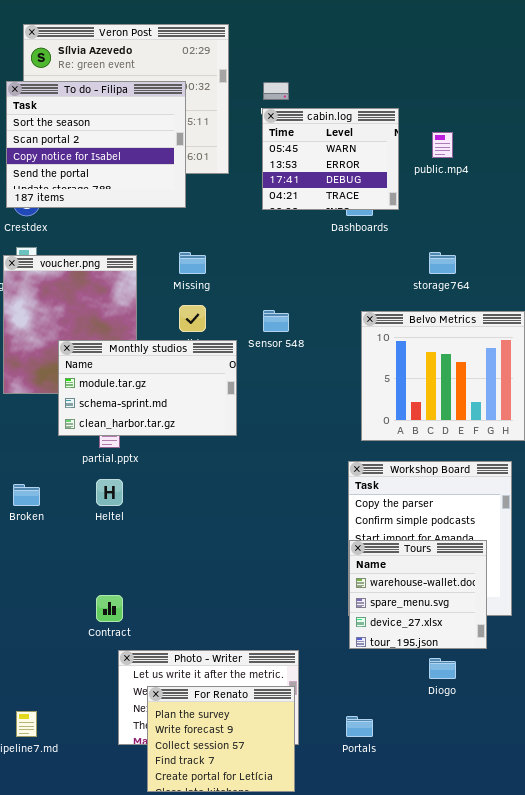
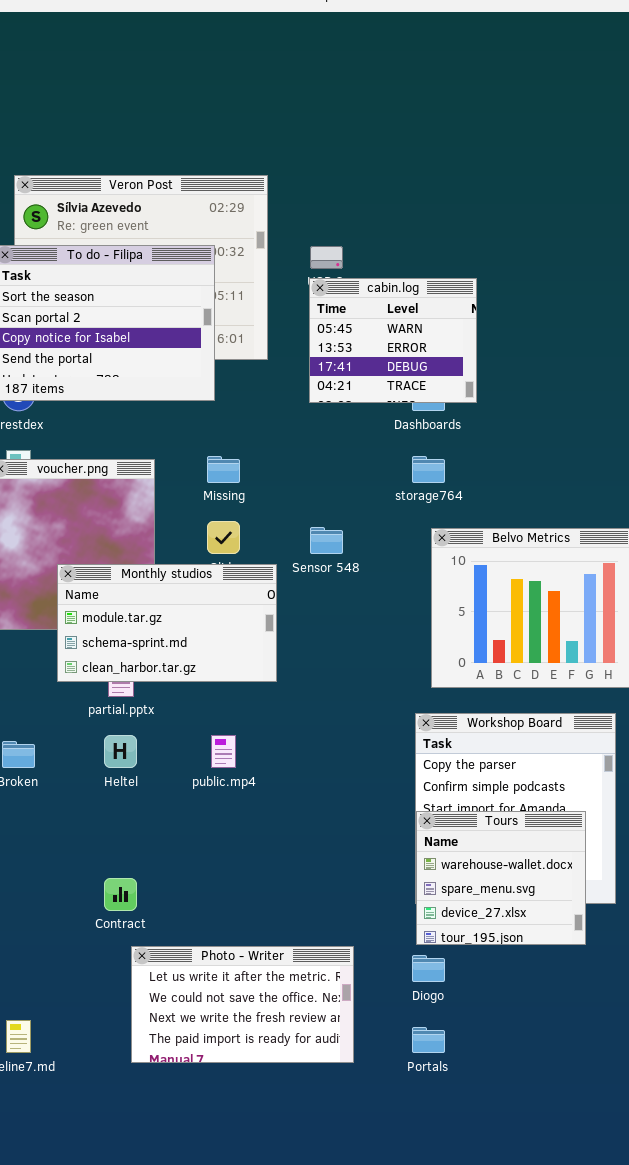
public.mp4: [432,132,453,158] -> [211,735,236,768], moved
storage764: [429,252,456,274] -> [412,456,445,483], moved
Diogo: [429,658,456,679] -> [412,955,445,982], moved
For Renato: [147,686,295,792] -> none, closed

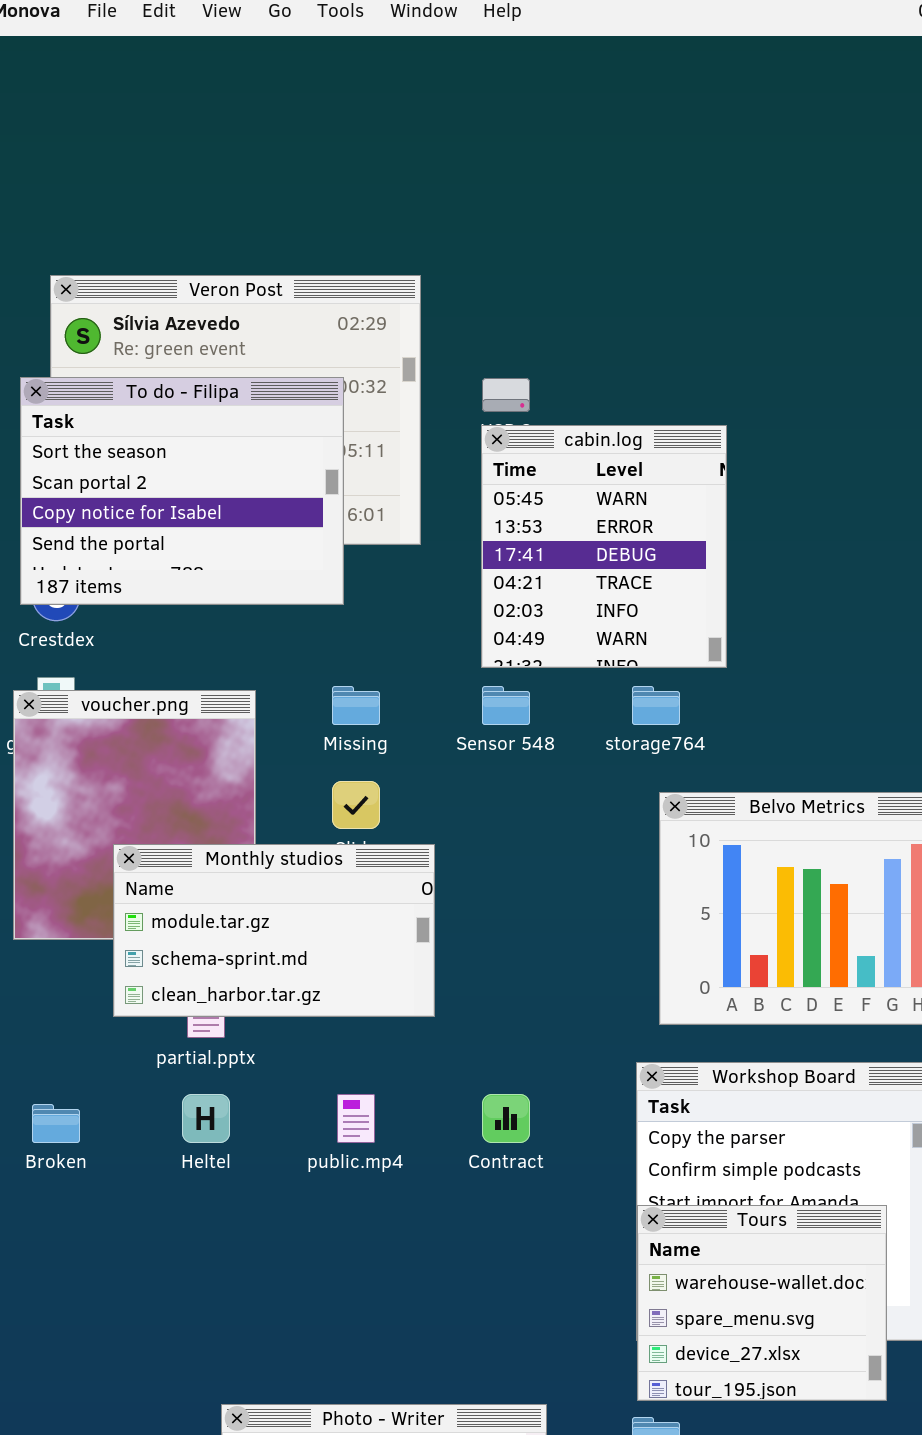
cabin.log: [309,278,477,403] -> [481,425,727,668], resized
Sensor 548: [310,527,343,554] -> [482,686,530,725], moved
Contract: [104,878,137,911] -> [482,1094,530,1143], moved

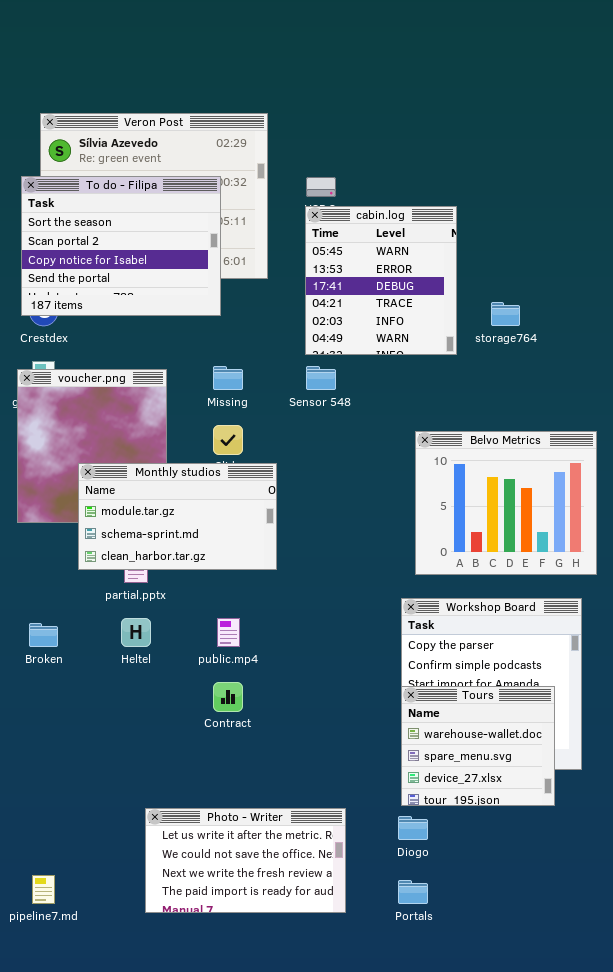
storage764: [632,686,680,725] -> [491,302,520,326], moved
Contract: [482,1094,530,1143] -> [213,682,243,712], moved

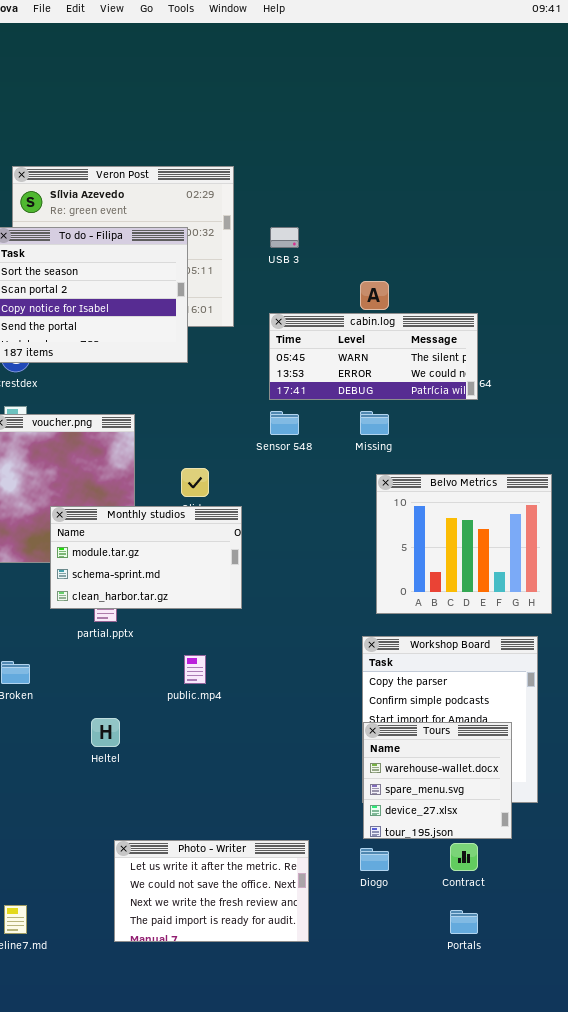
cabin.log: [305,206,457,355] -> [269,313,478,400], resized
Missing: [213,366,243,390] -> [360,411,389,435], moved
Heltel: [121,618,151,647] -> [91,718,120,747], moved
Contract: [213,682,243,712] -> [450,843,478,871], moved
Portals: [398,880,428,904] -> [450,910,478,934], moved

